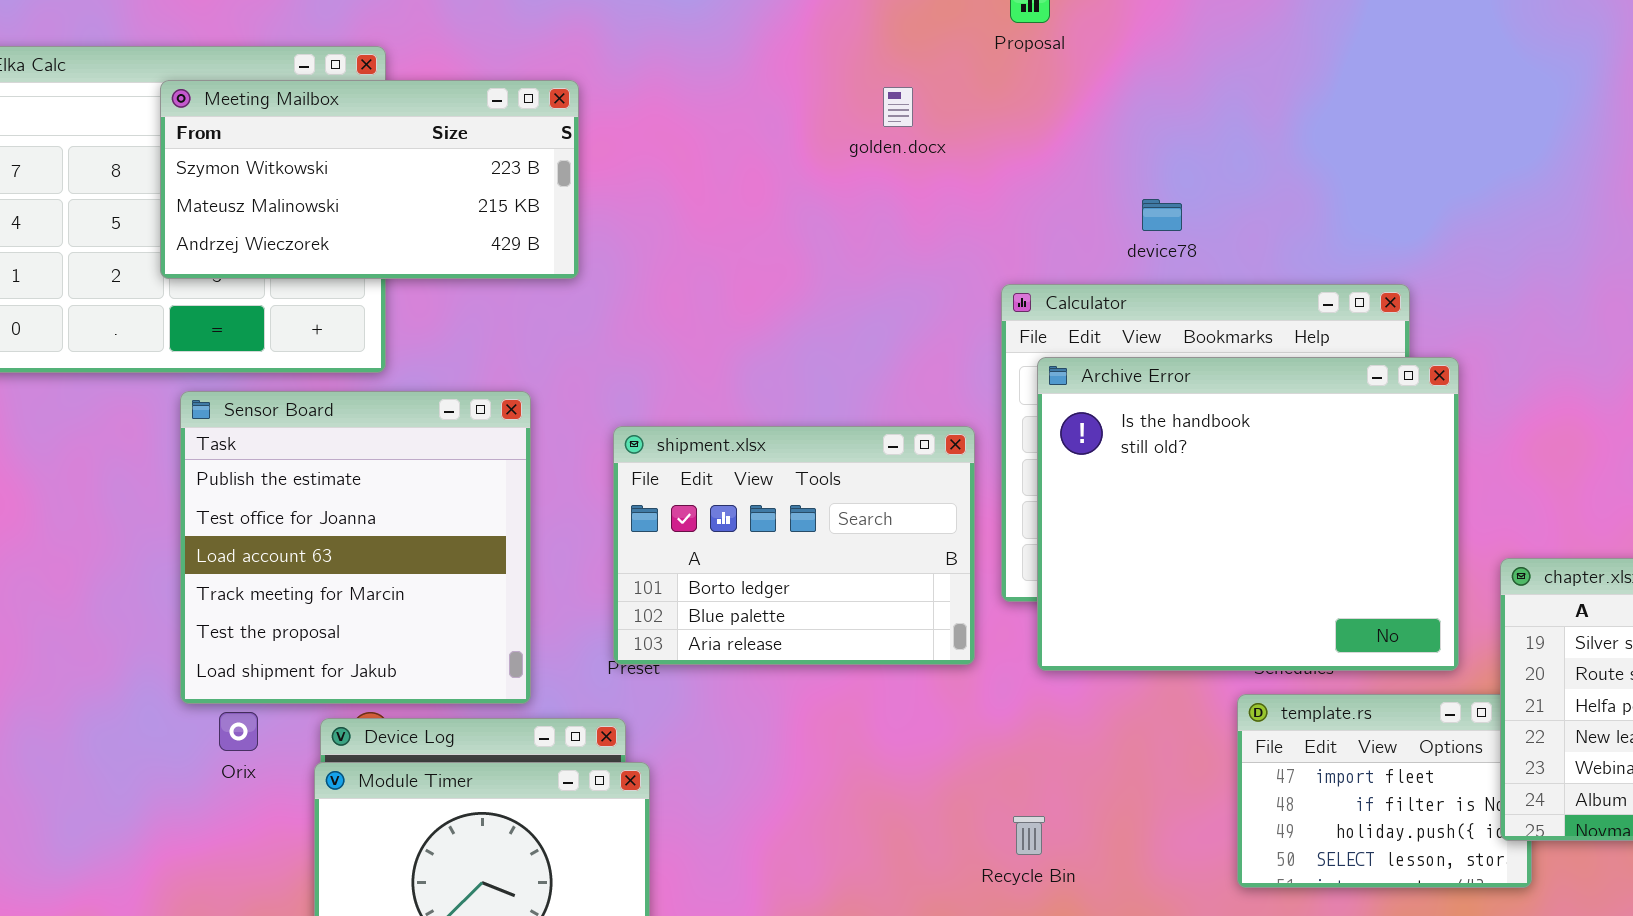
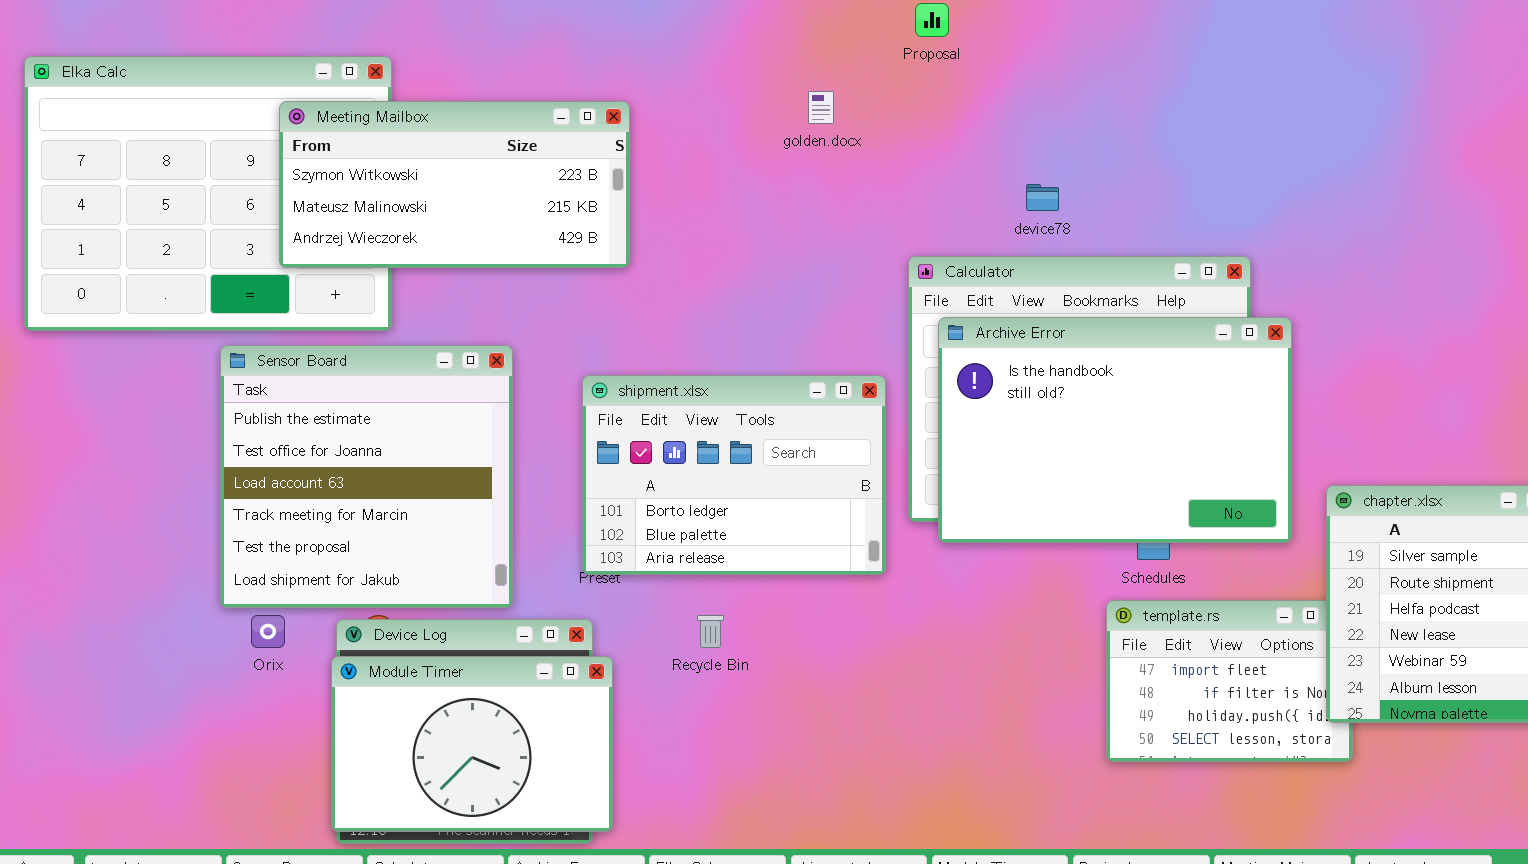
Meeting Mailbox: [160,80,579,279] -> [279,101,630,268], moved
Archive Error: [1037,357,1459,671] -> [938,317,1292,543], resized
Recycle Bin: [1013,816,1045,855] -> [697,615,724,648], moved

